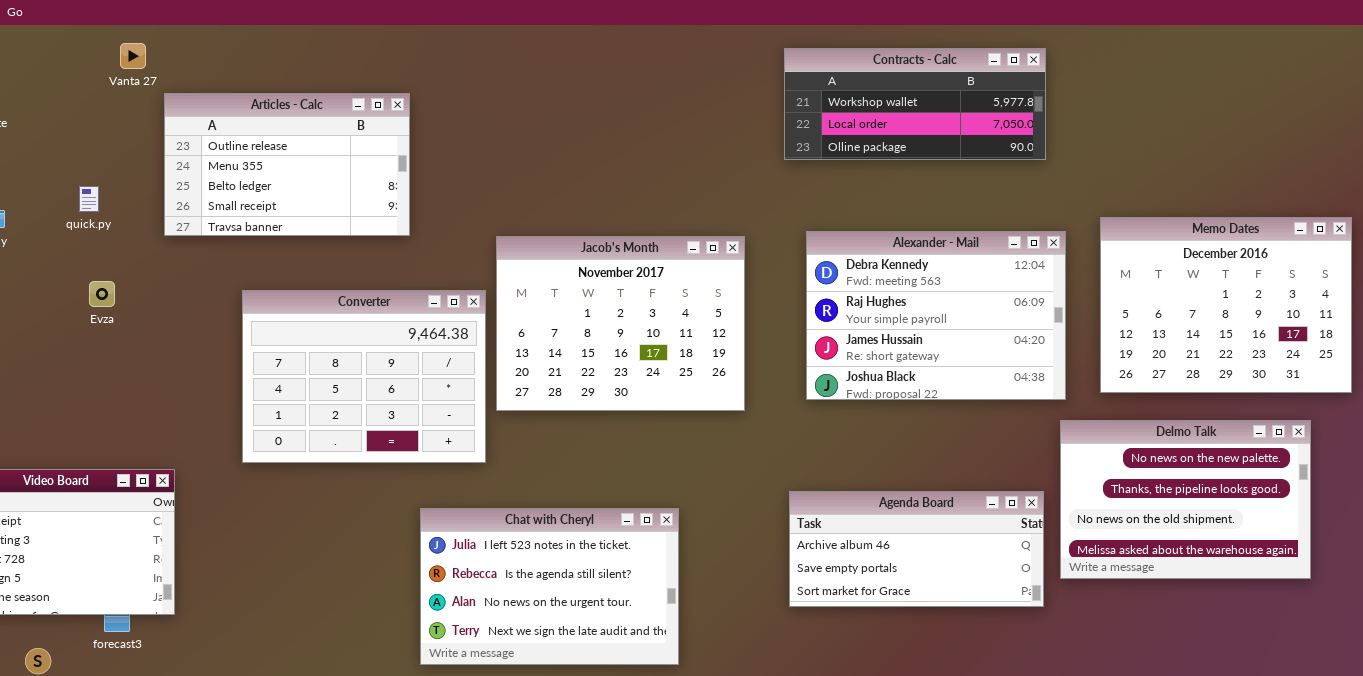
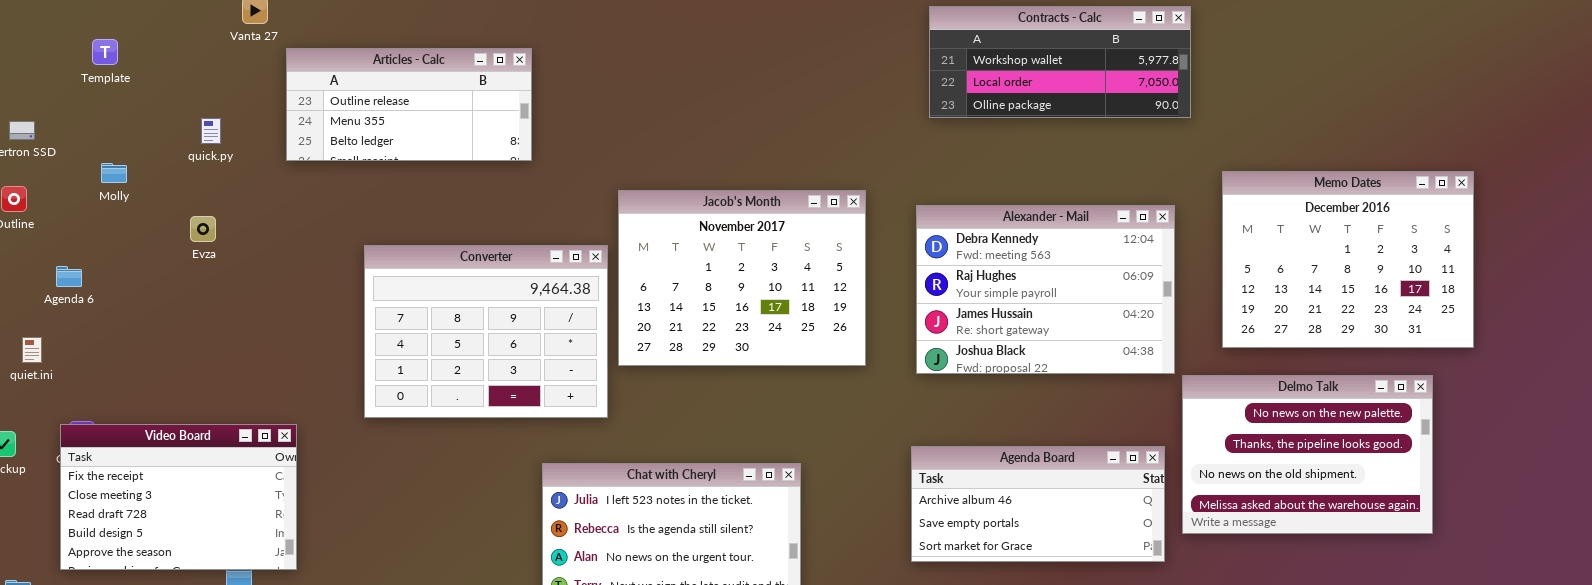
Contracts - Calc: [784,48,1046,160] -> [929,6,1191,118], moved
Articles - Calc: [164,93,410,236] -> [286,48,532,161], resized
quick.py: [79,186,99,212] -> [201,118,221,144], moved
Alexander - Mail: [806,231,1066,400] -> [916,205,1175,374], moved
Evza: [89,281,115,307] -> [190,216,216,242], moved

